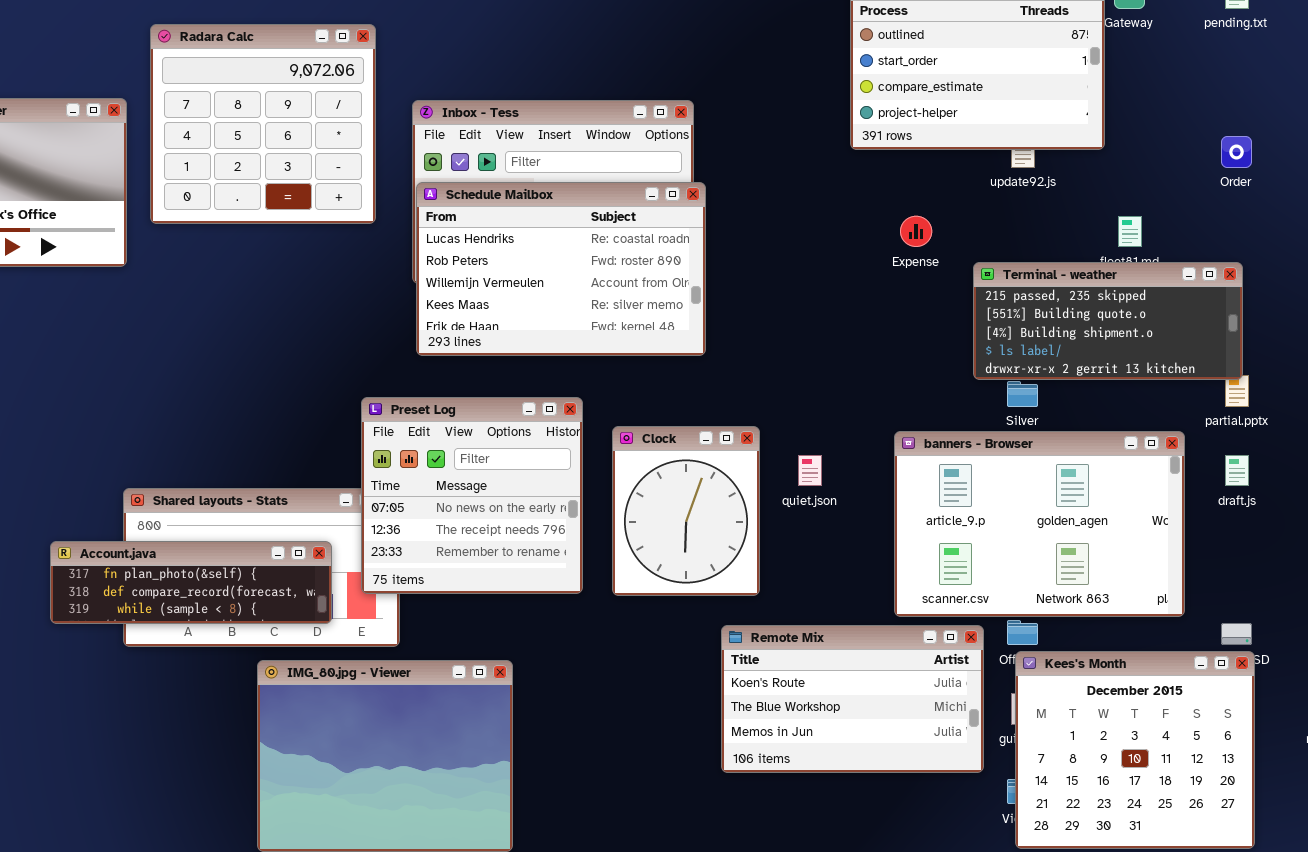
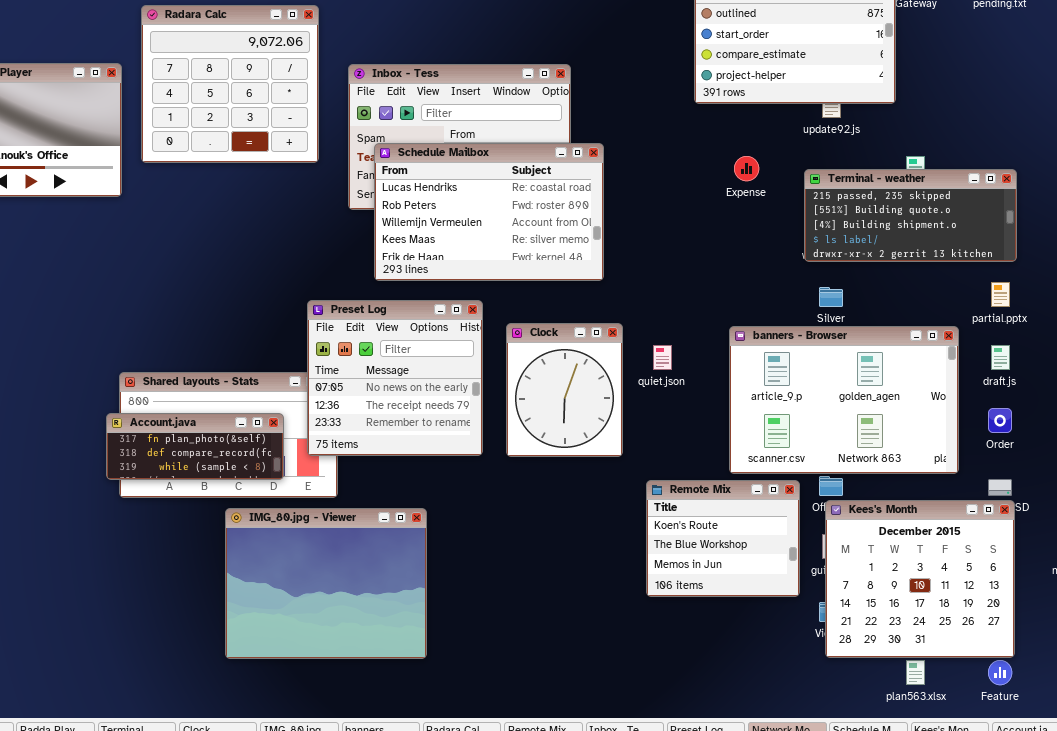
Order: [1221,136,1252,168] -> [988,408,1012,433], moved
Schedule Mailbox: [416,182,706,356] -> [374,143,604,281], moved
Terminal - weather: [973,262,1243,380] -> [804,169,1017,262], moved
Account.java: [50,541,332,624] -> [106,413,284,480], resized
Remote Mix: [721,625,984,773] -> [646,480,800,597], resized

